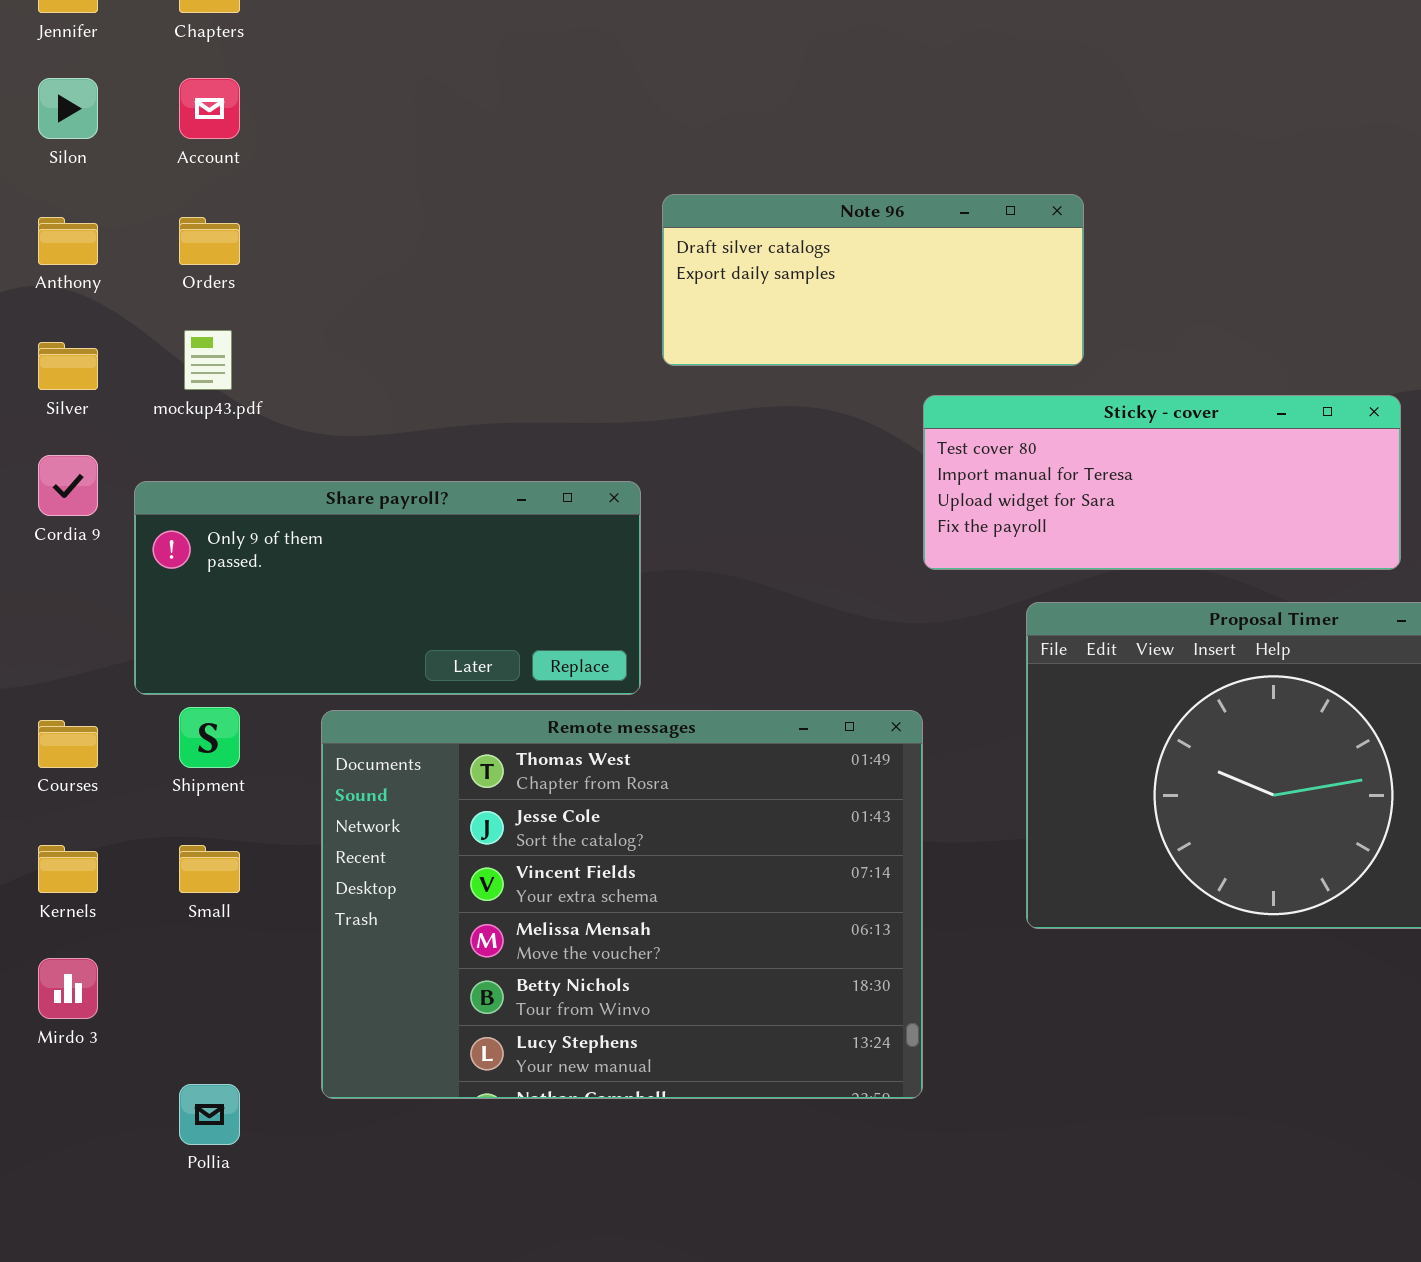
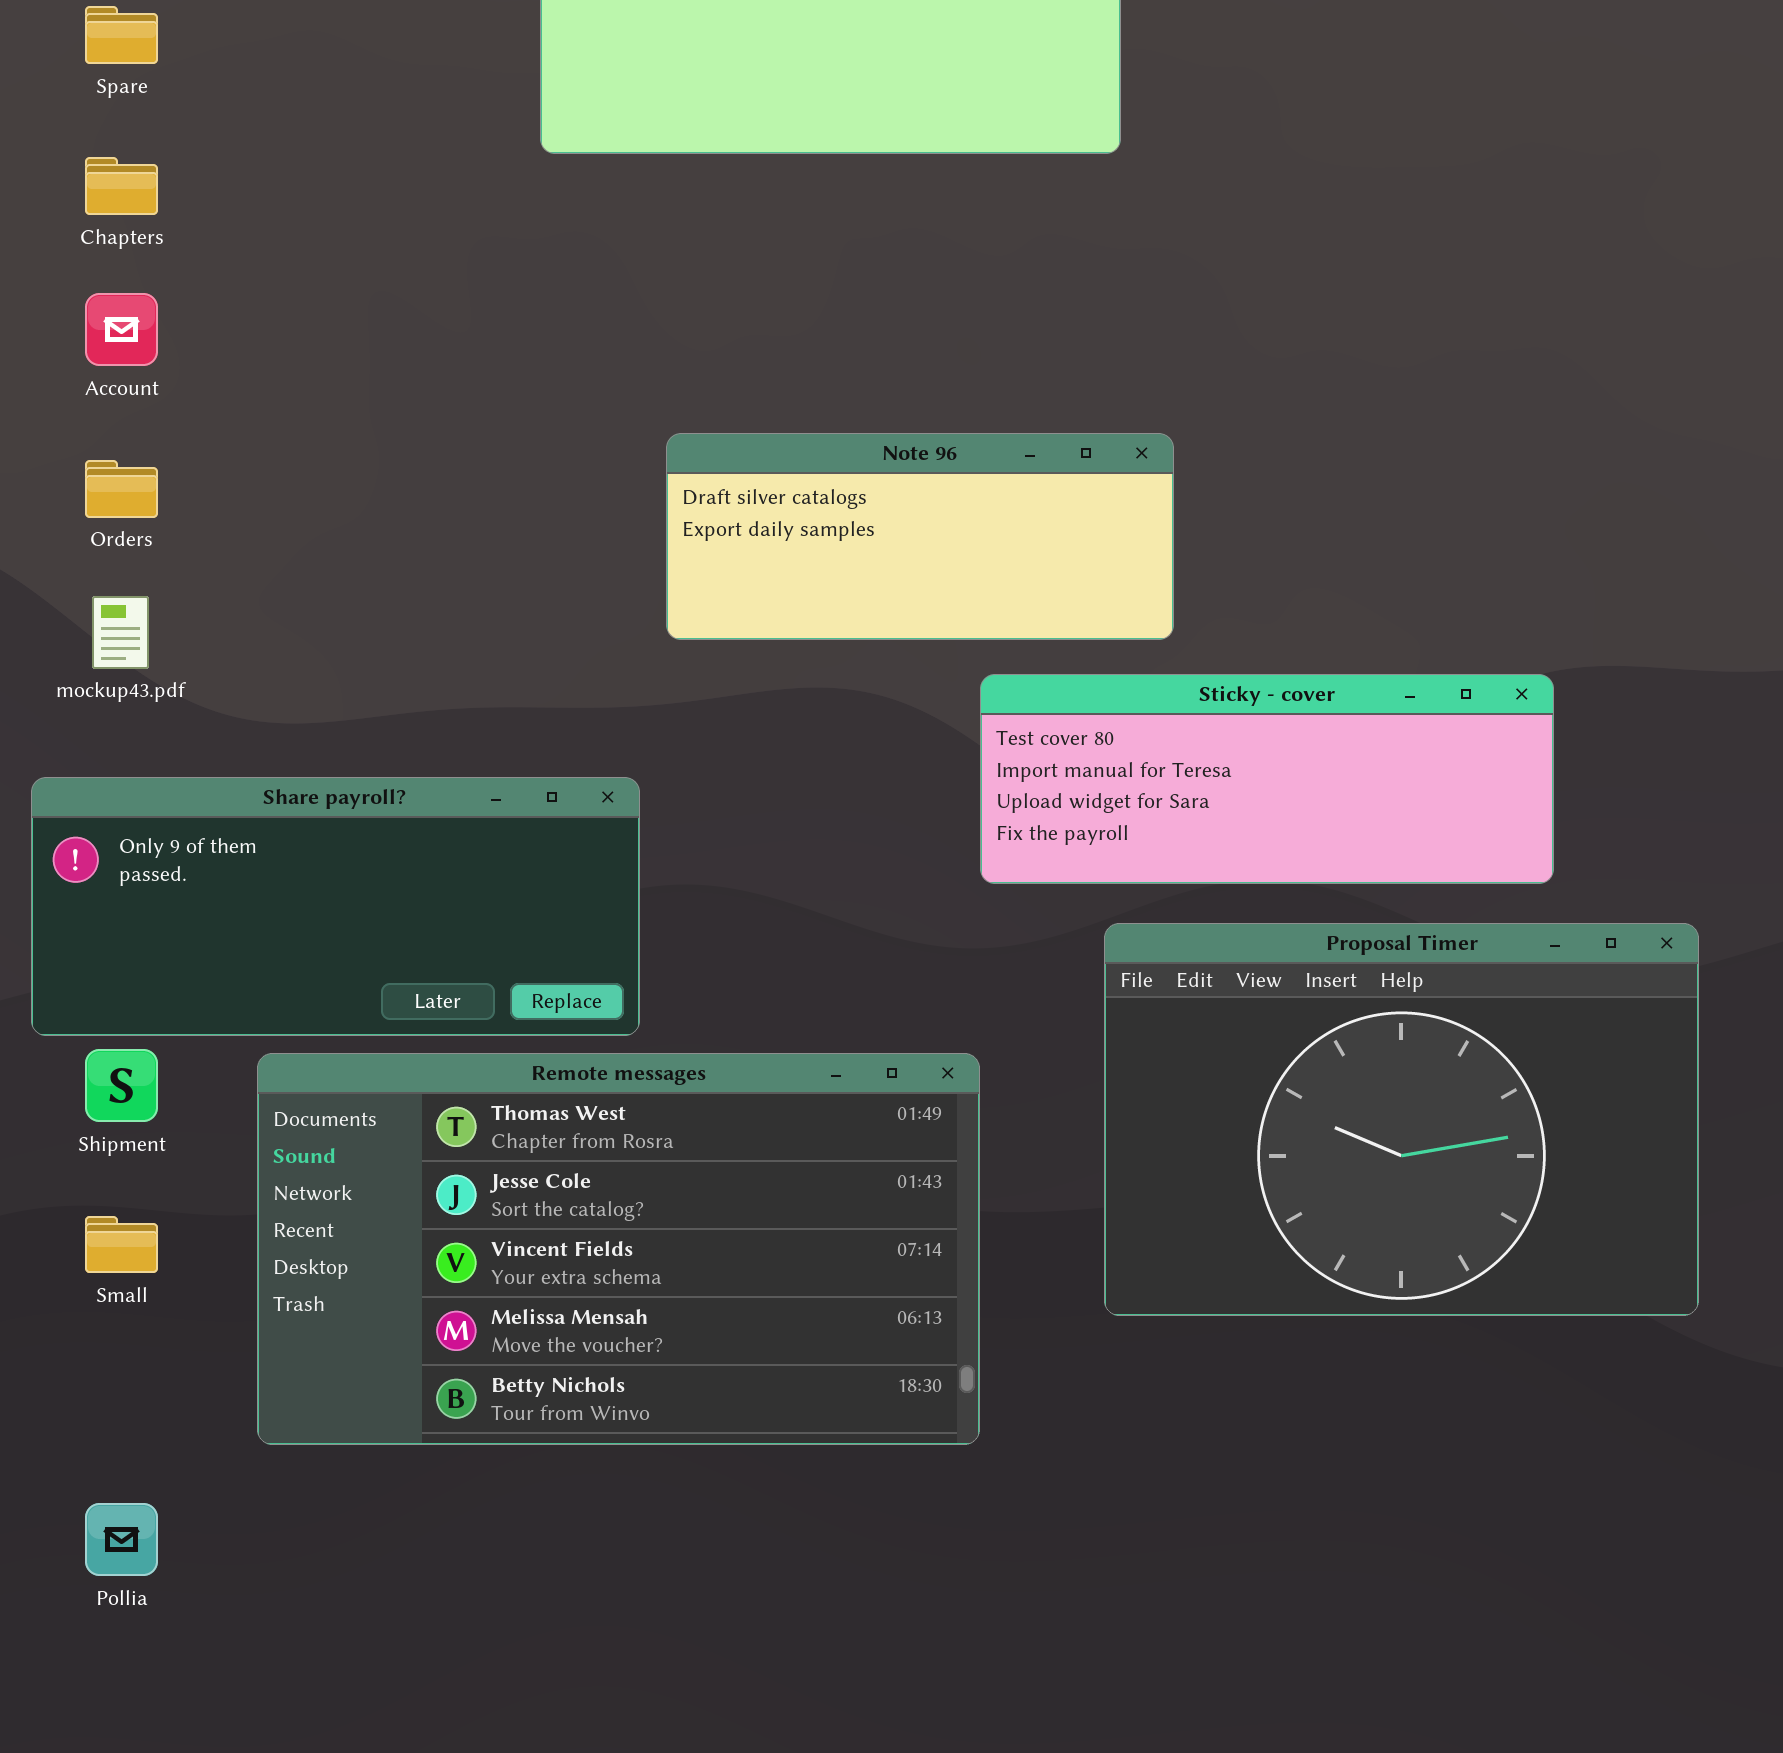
Remote messages: [321,710,923,1099] -> [257,1053,980,1445], resized

